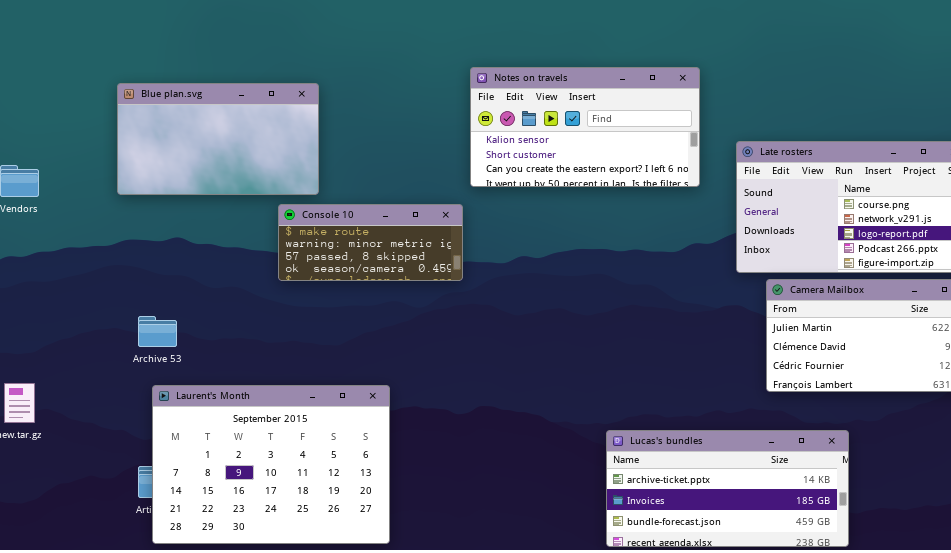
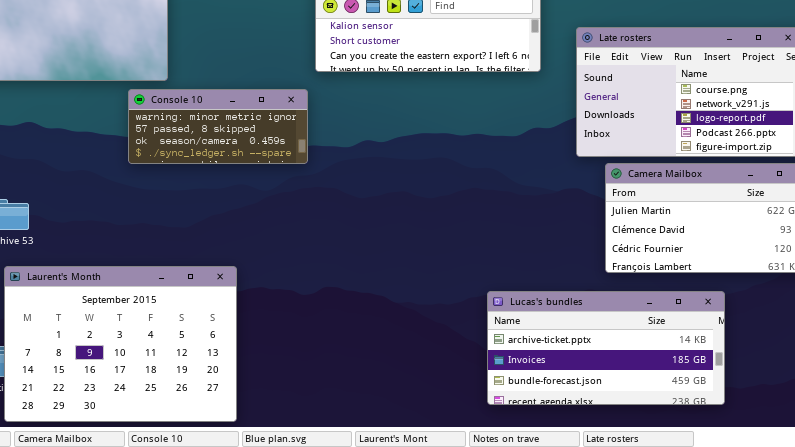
Console 10: [278,204,463,281] -> [128,89,308,164], scrolled down 1 row
Lucas's bundles: [606,430,849,547] -> [487,291,725,405], moved

